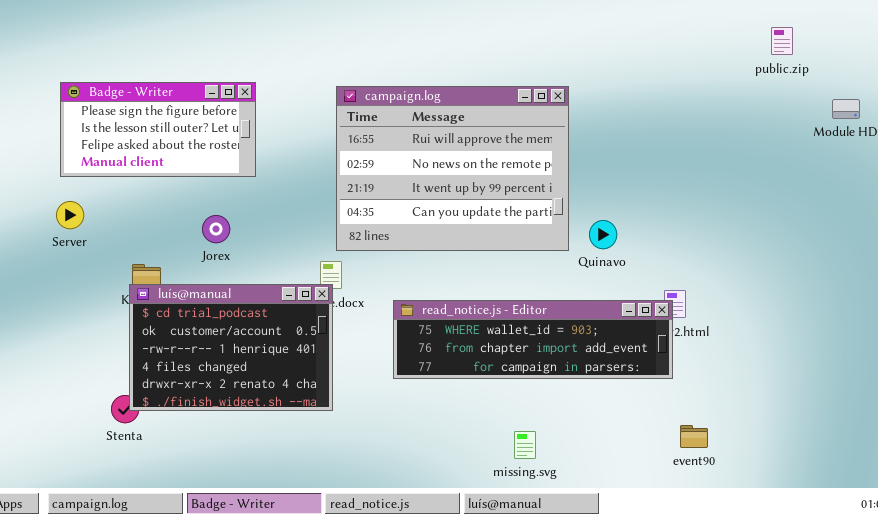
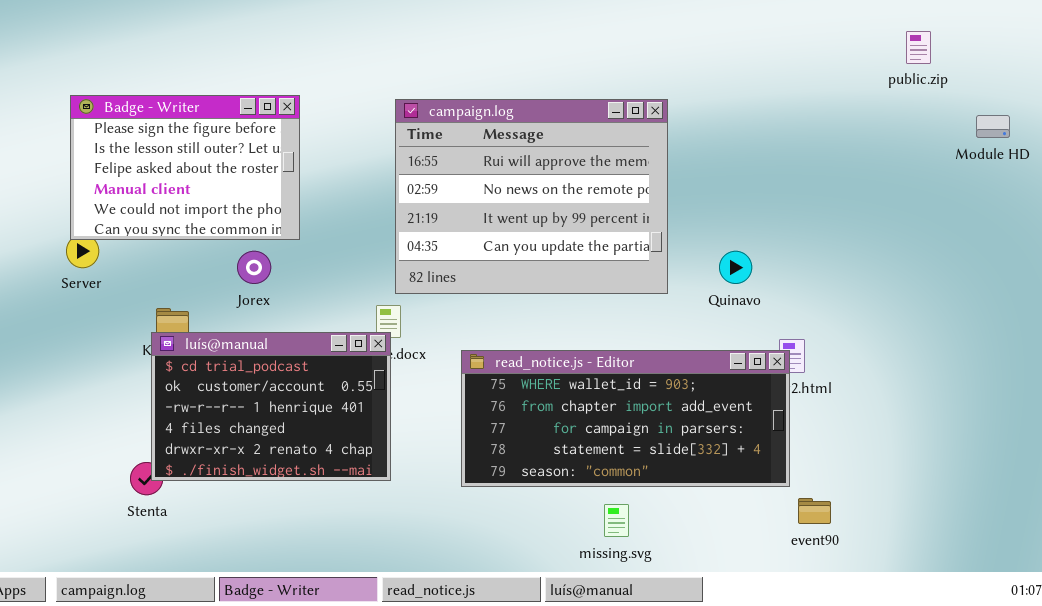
Badge - Writer: [60,82,256,177] -> [70,95,300,240], resized
Quinavo: [589,220,617,249] -> [719,251,752,284], moved
read_notice.js - Editor: [393,300,673,379] -> [461,350,790,487], resized

